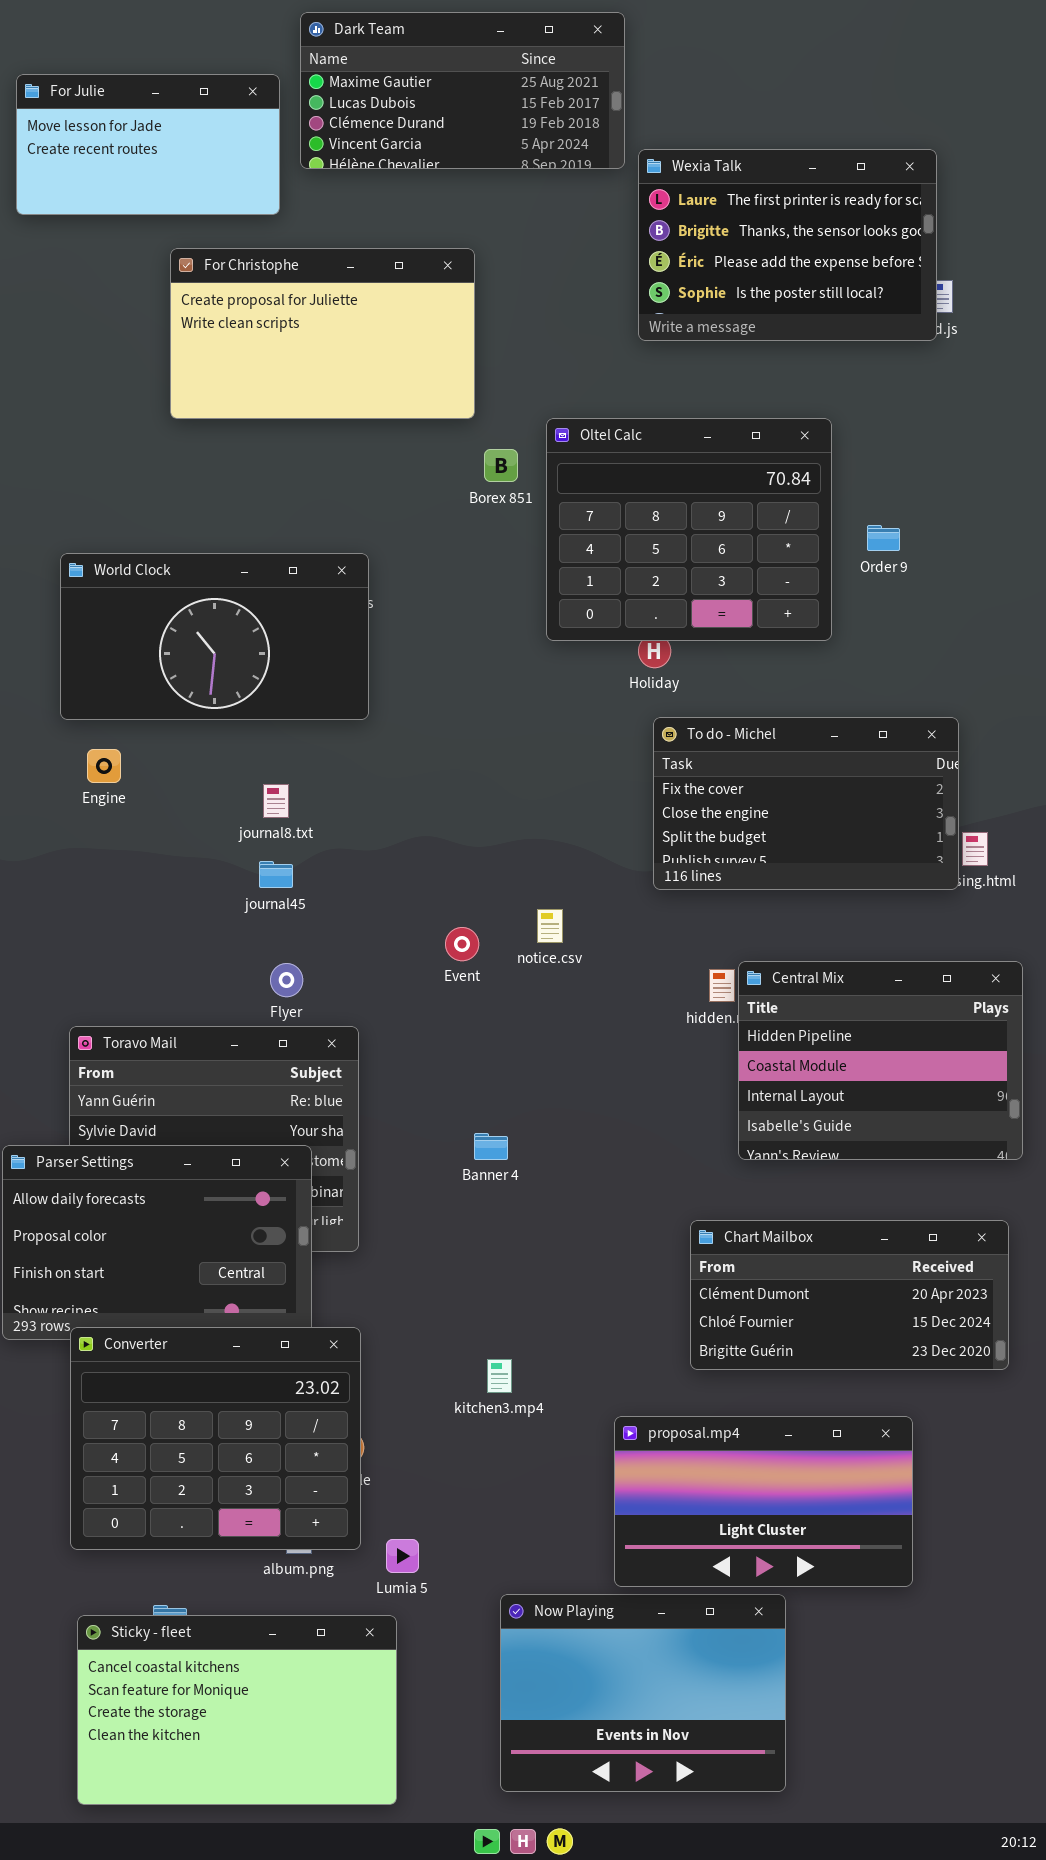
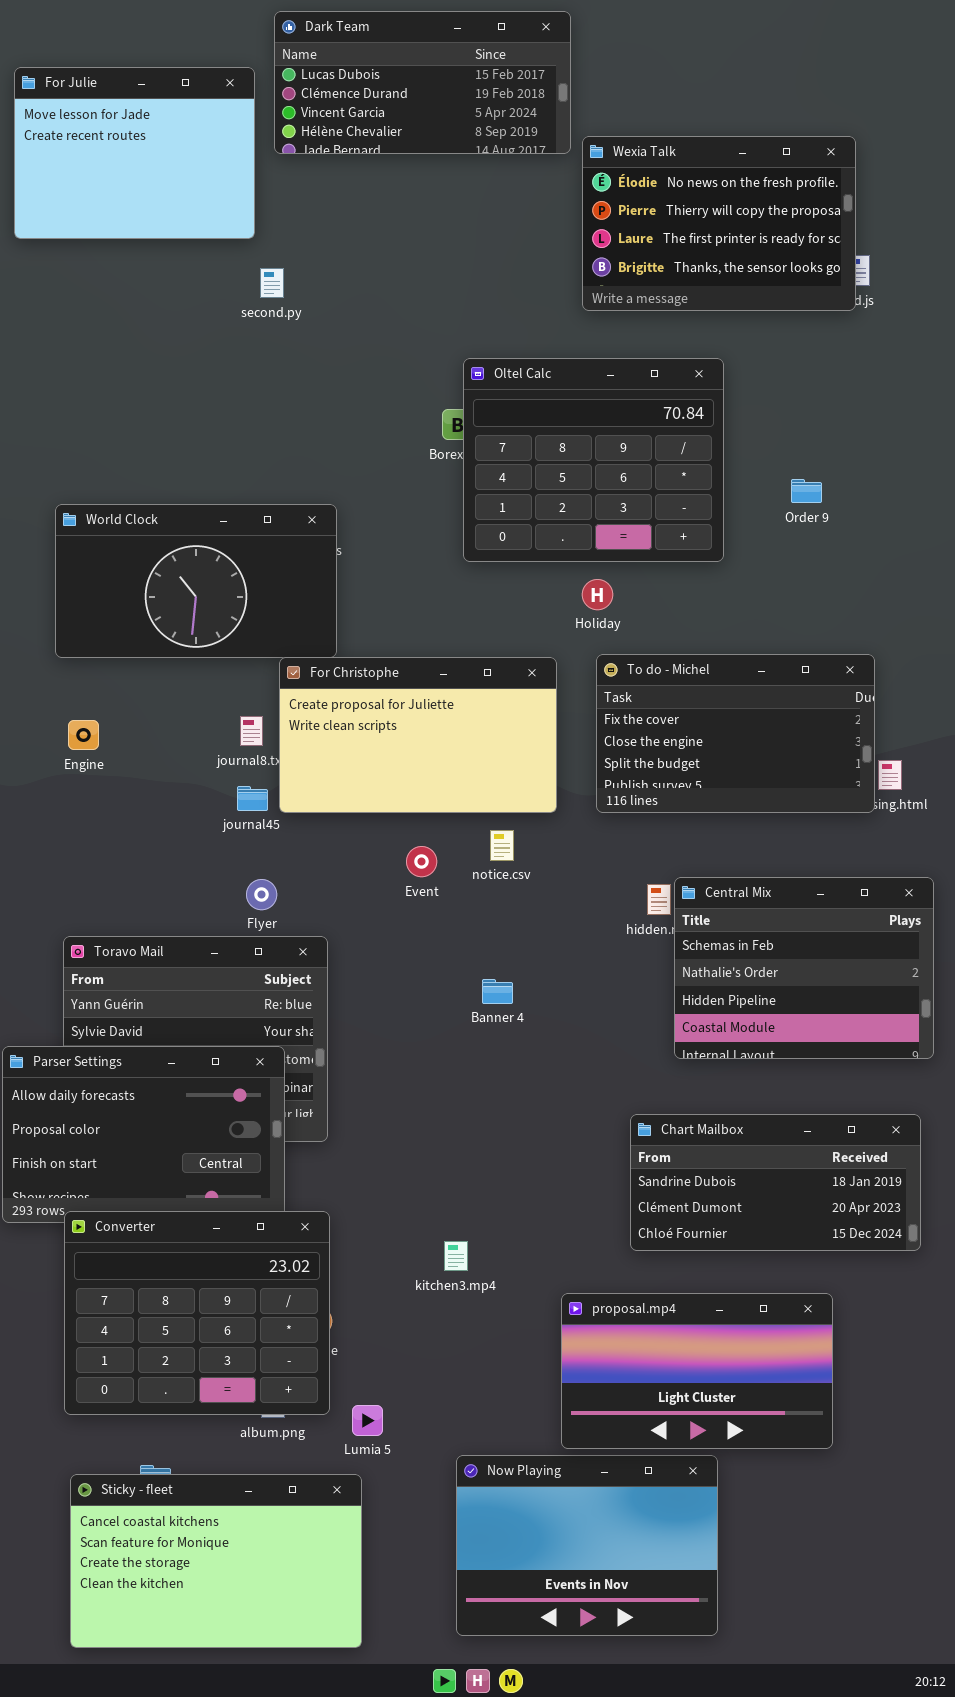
Dark Team: [300,12,625,169] -> [274,11,571,154], scrolled down 1 row
For Julie: [16,74,280,215] -> [14,67,255,239], resized
Wexia Talk: [638,149,937,341] -> [582,136,856,311], scrolled up 2 rows
For Christophe: [170,248,475,419] -> [279,657,557,813], moved
Oltel Calc: [546,418,832,641] -> [463,358,724,562], moved
Engine: [87,749,121,783] -> [68,720,99,750], moved
Central Mix: [738,961,1023,1160] -> [674,877,934,1059], scrolled up 2 rows
Banner 4: [474,1133,508,1160] -> [482,979,513,1004], moved
Chart Mailbox: [690,1220,1009,1370] -> [630,1114,921,1251], scrolled up 1 row

